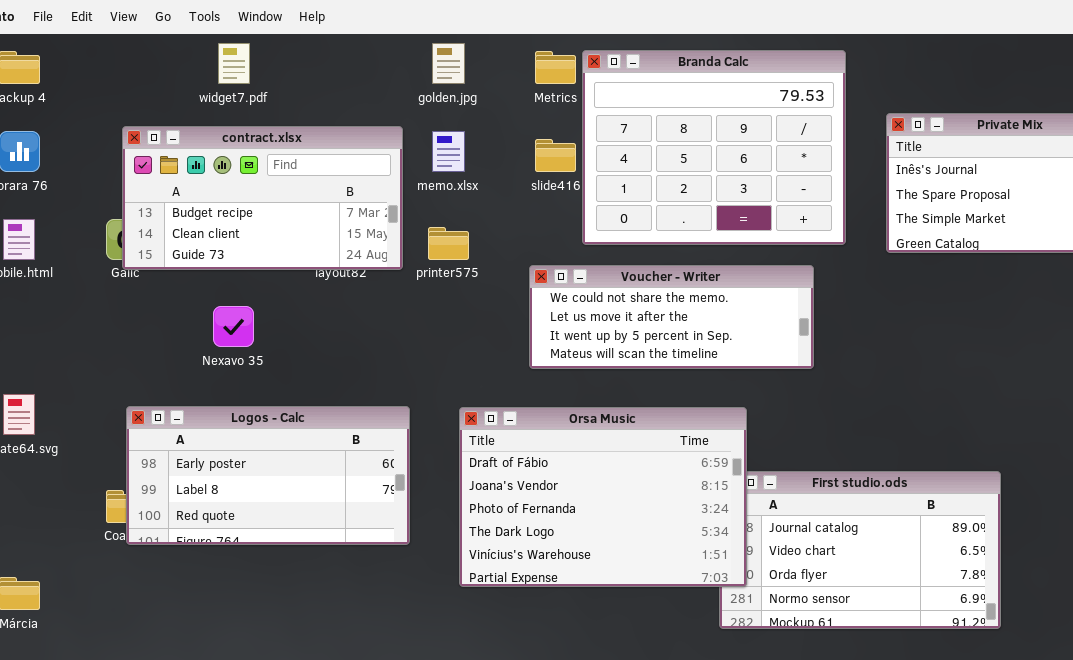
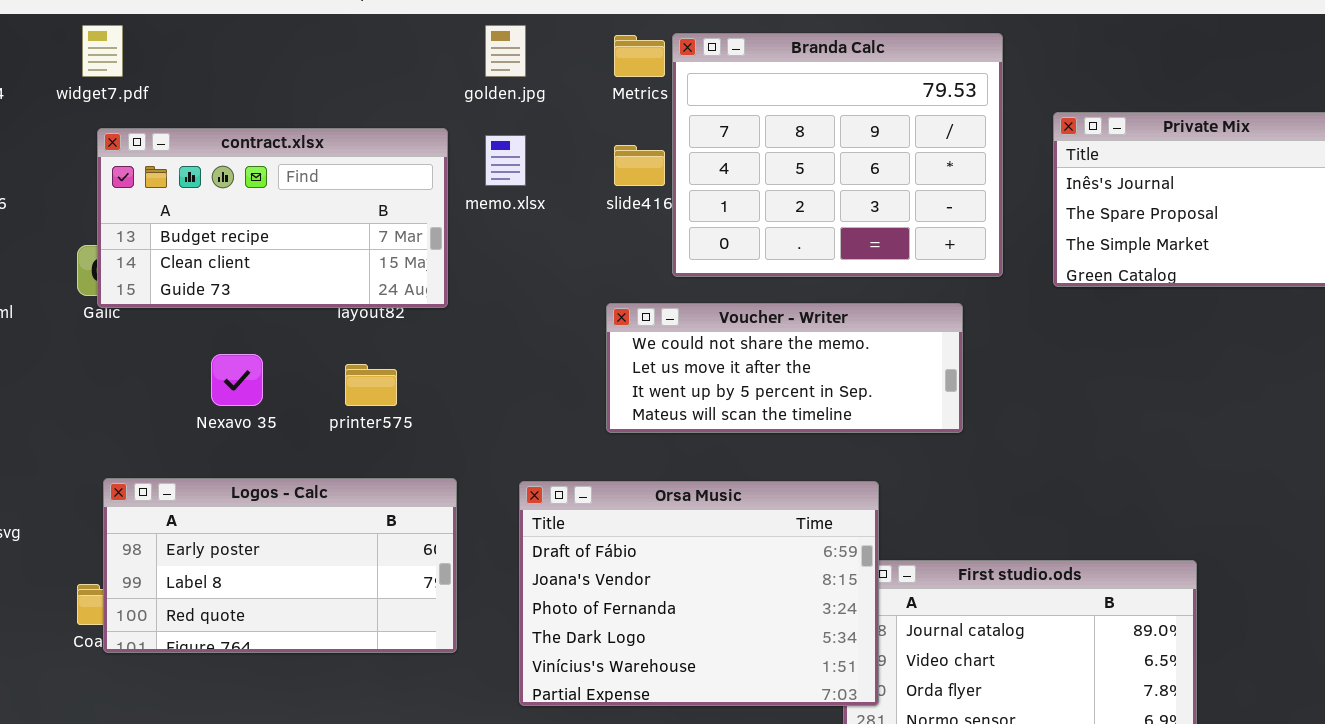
widget7.pdf: [218,43,250,84] -> [82,25,123,77], moved
printer575: [428,227,469,260] -> [345,364,397,406], moved

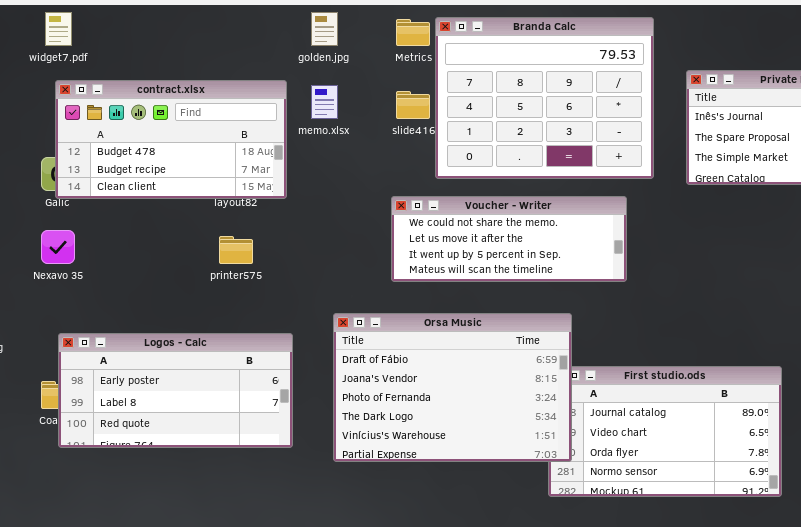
contract.xlsx: [97,128,448,308] -> [55,80,287,199], scrolled up 1 row
Nexavo 35: [211,354,263,406] -> [41,230,75,264], moved
Logos - Calc: [103,478,457,653] -> [58,333,293,448], moved

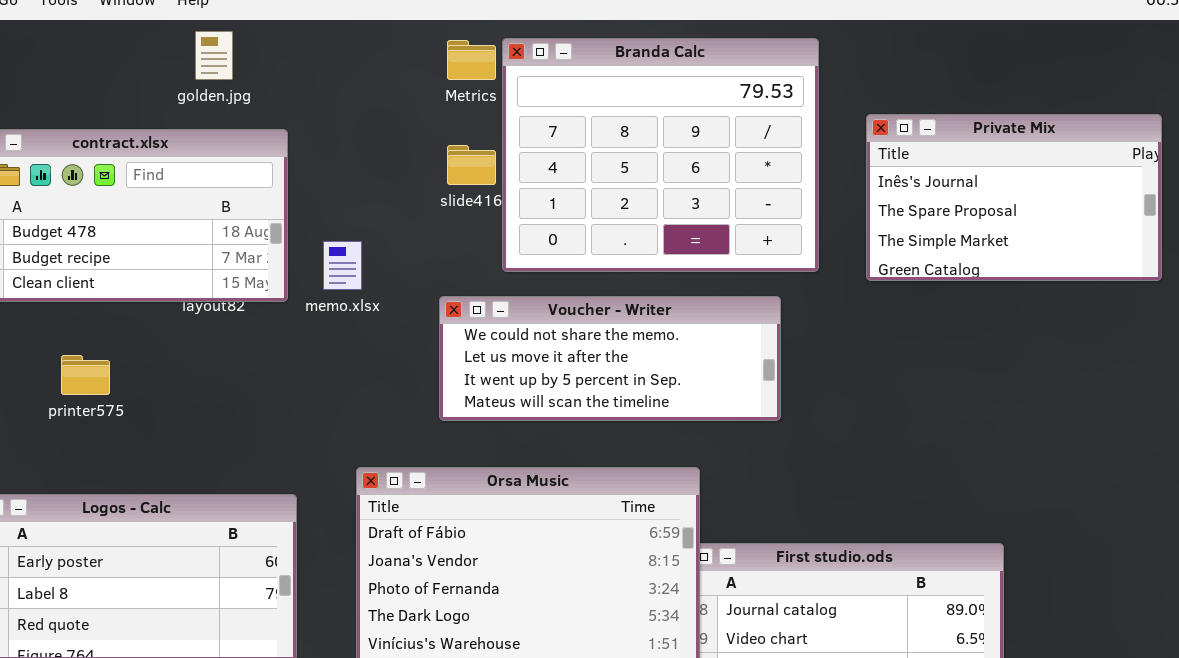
golden.jpg: [311,12,338,46] -> [195,31,233,80], moved
memo.xlsx: [311,85,338,119] -> [323,241,362,290], moved
printer575: [219,236,253,264] -> [61,355,110,395], moved

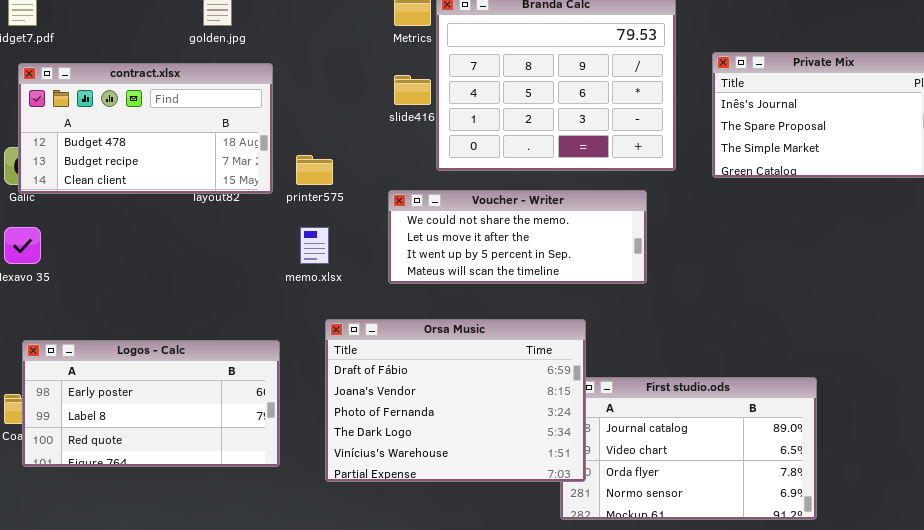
memo.xlsx: [323,241,362,290] -> [300,227,329,264], moved
printer575: [61,355,110,395] -> [296,155,333,185], moved

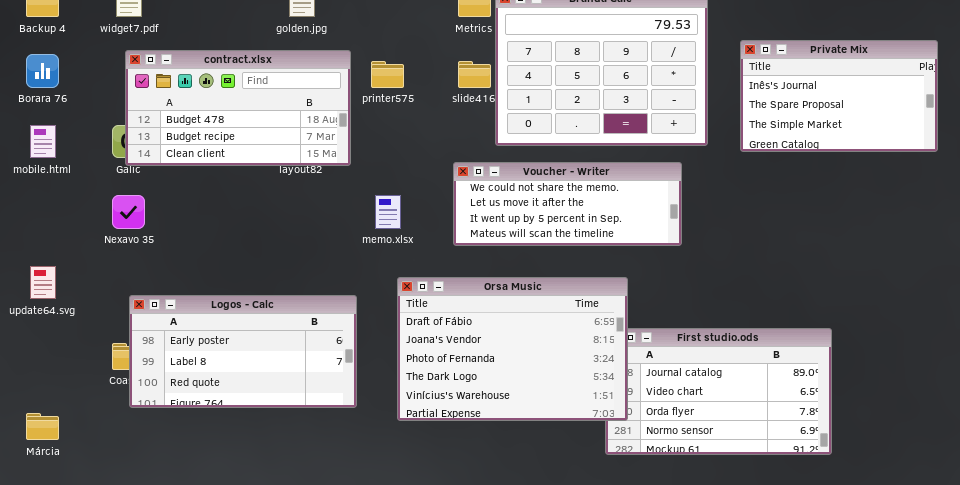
printer575: [296,155,333,185] -> [371,61,404,88], moved

